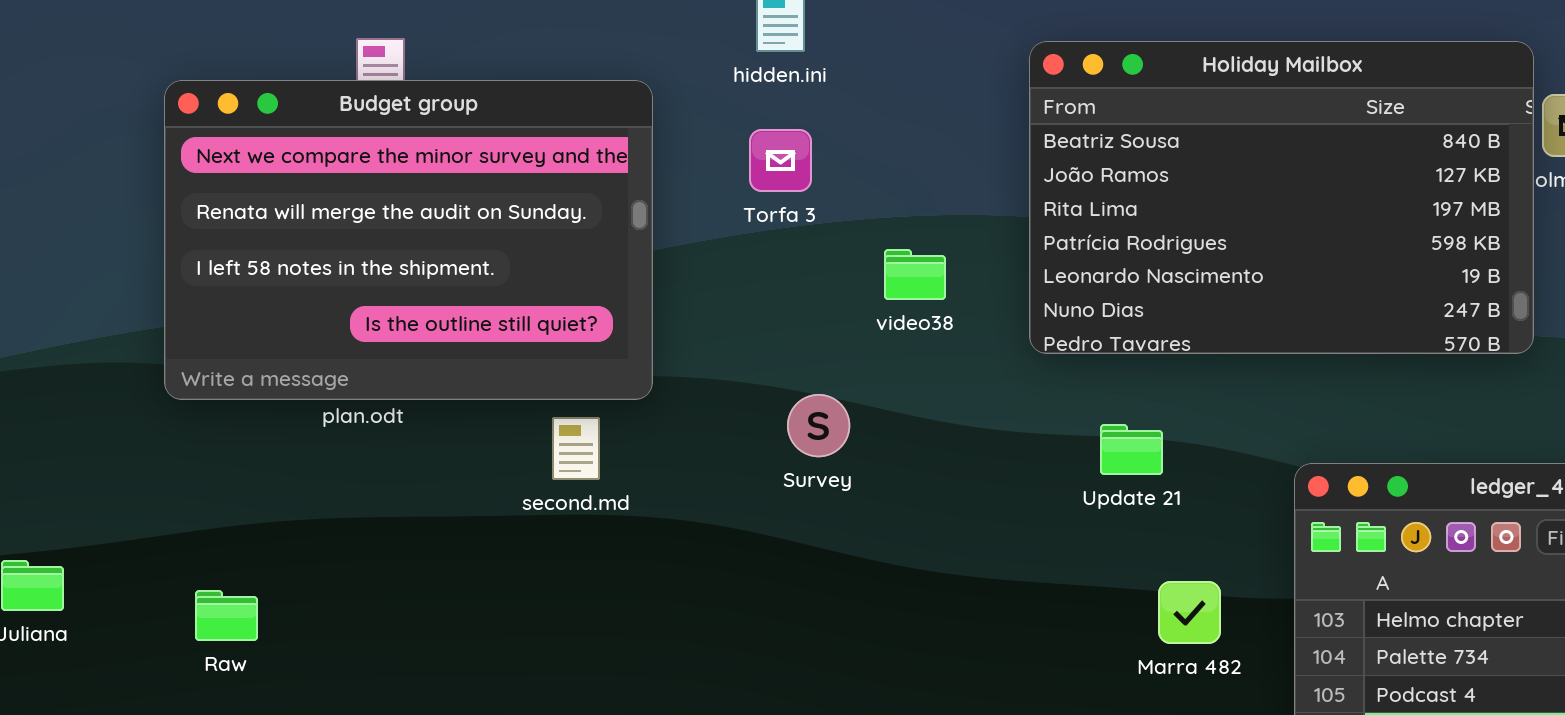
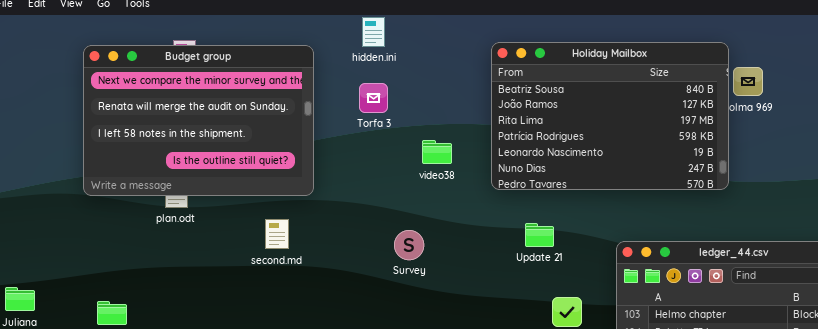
Budget group: [164,80,653,400] -> [83,45,314,196], moved
Survey: [787,394,850,457] -> [394,230,424,260], moved

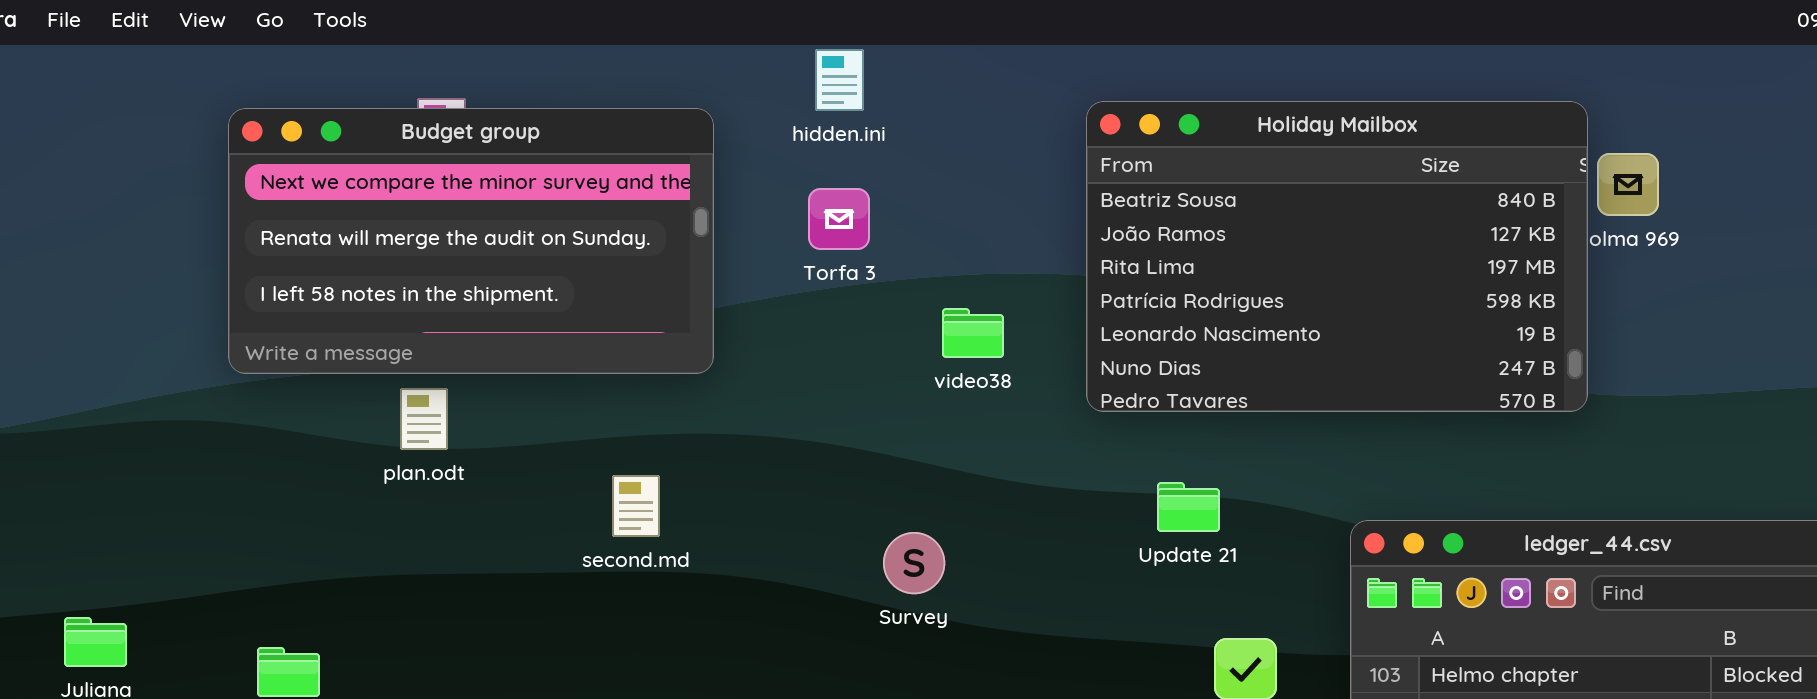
Budget group: [83,45,314,196] -> [228,108,714,374], resized
Survey: [394,230,424,260] -> [883,532,945,594], moved

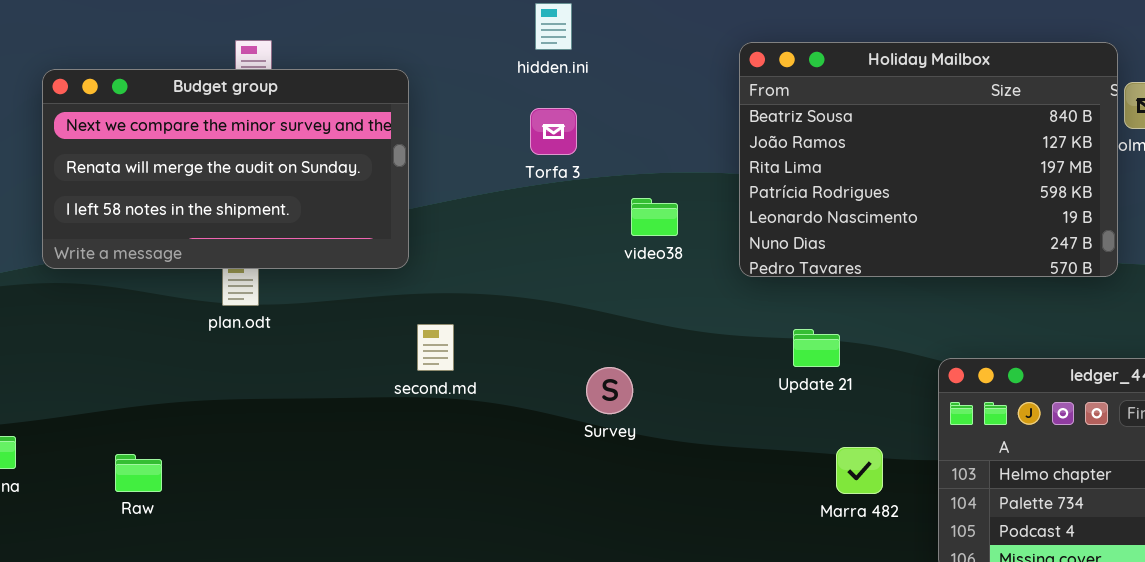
Budget group: [228,108,714,374] -> [42,69,409,269], moved
second.md: [612,475,660,537] -> [417,324,454,371], moved

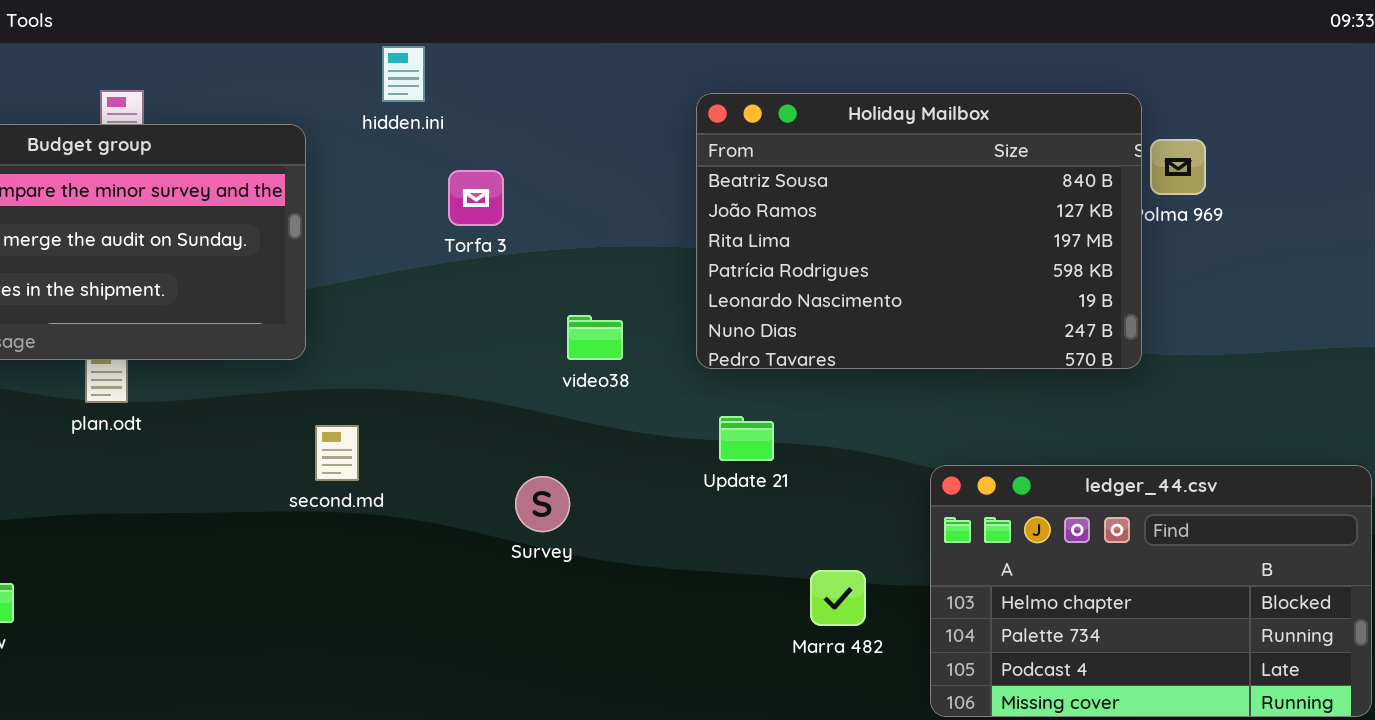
hidden.ini: [535,3,572,50] -> [382,46,425,102], moved
video38: [631,198,678,236] -> [567,315,623,360], moved
Update 21: [793,329,840,367] -> [719,416,774,461], moved

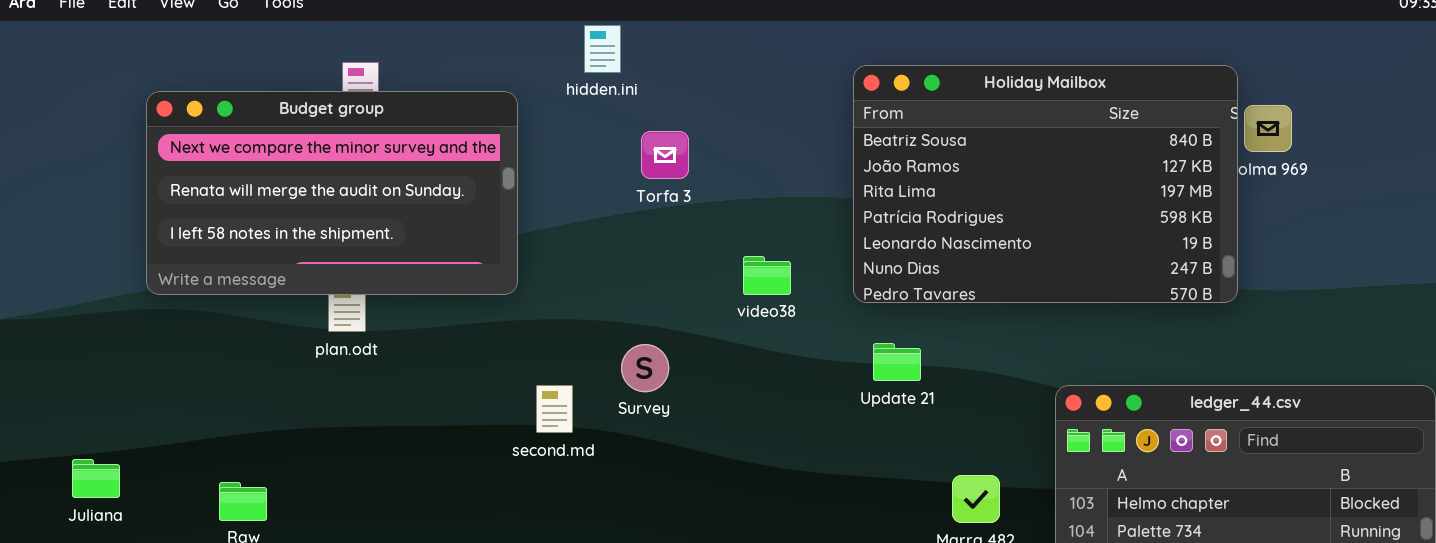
second.md: [315,425,359,481] -> [536,385,573,433], moved
Survey: [515,476,570,532] -> [621,344,669,392], moved

